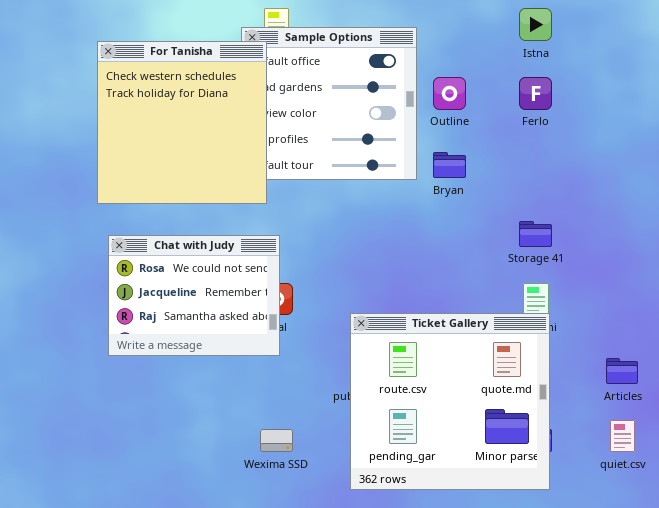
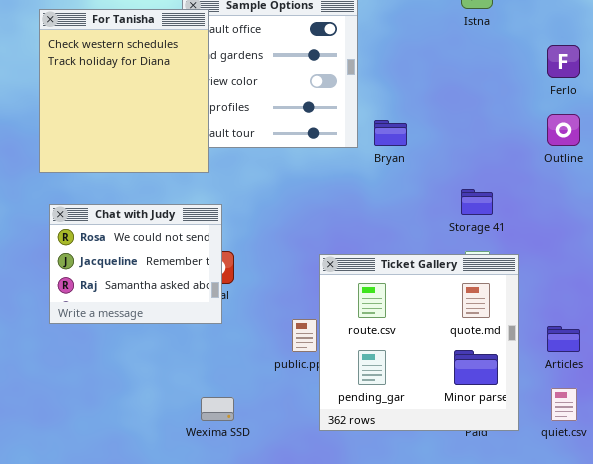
Outline: [433,77,466,110] -> [547,114,580,146], moved
Ferlo: [519,77,552,110] -> [547,45,580,78], moved
Ticket Gallery: [350,313,550,490] -> [319,254,519,431], moved

